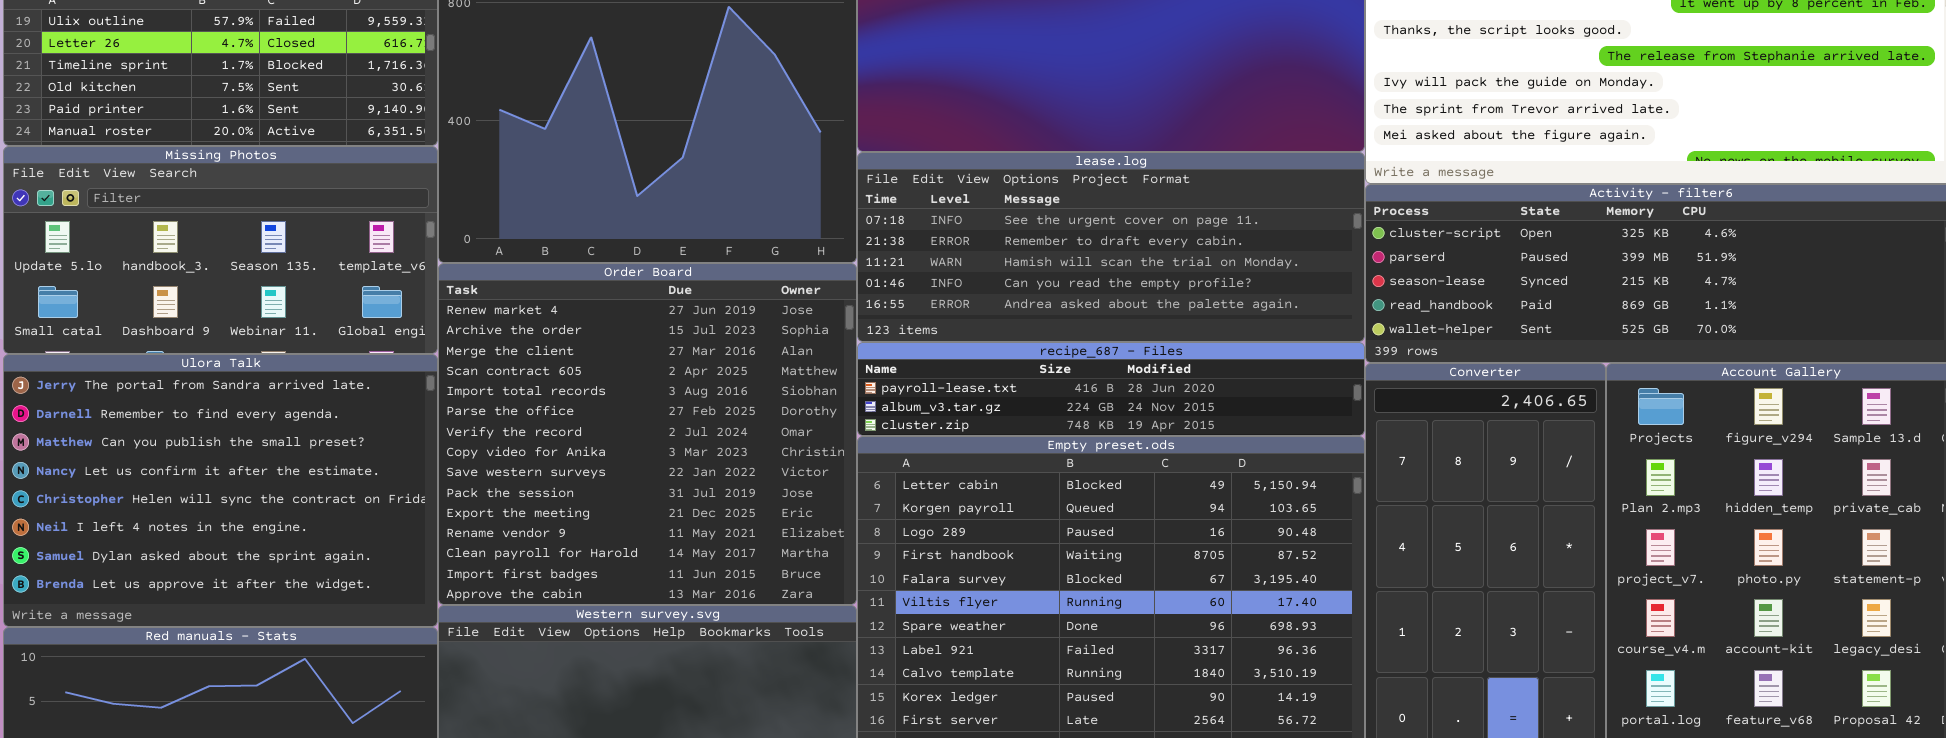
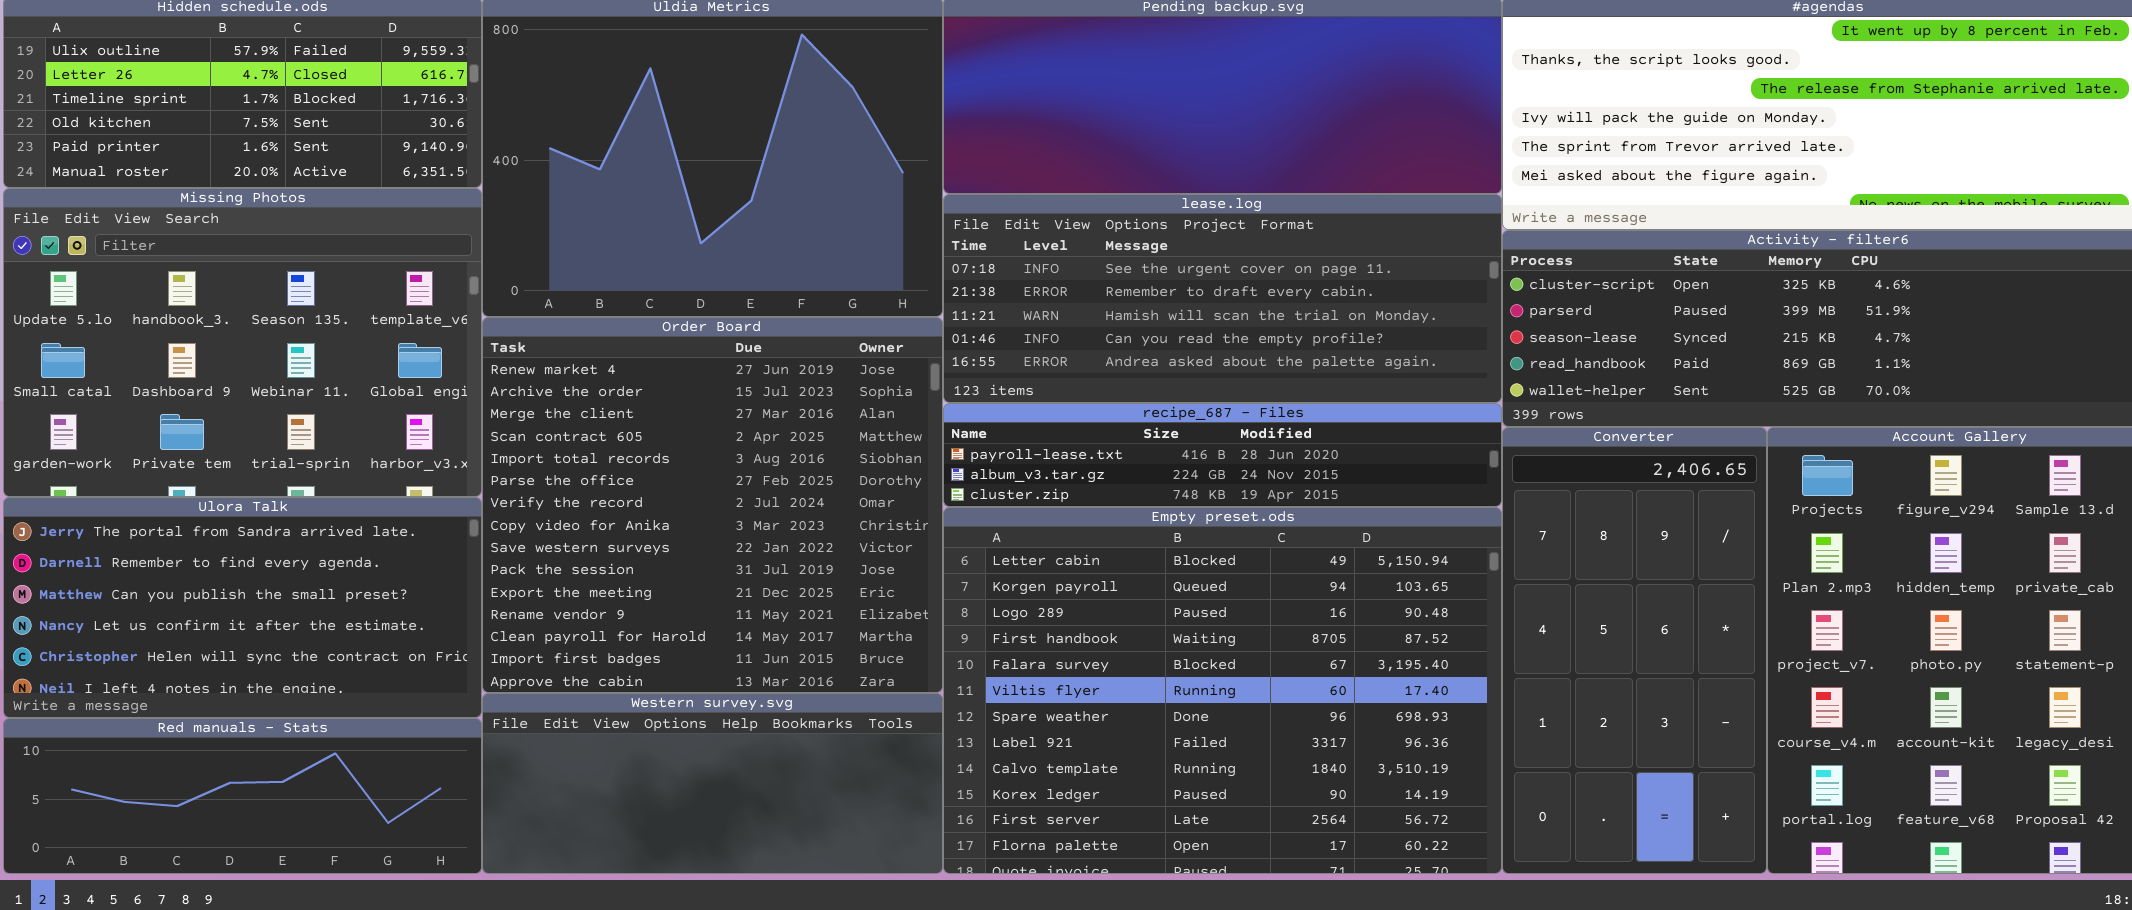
Missing Photos: [3,146,438,354] -> [3,188,482,497], resized
Ulora Talk: [3,354,438,627] -> [3,497,482,718], resized

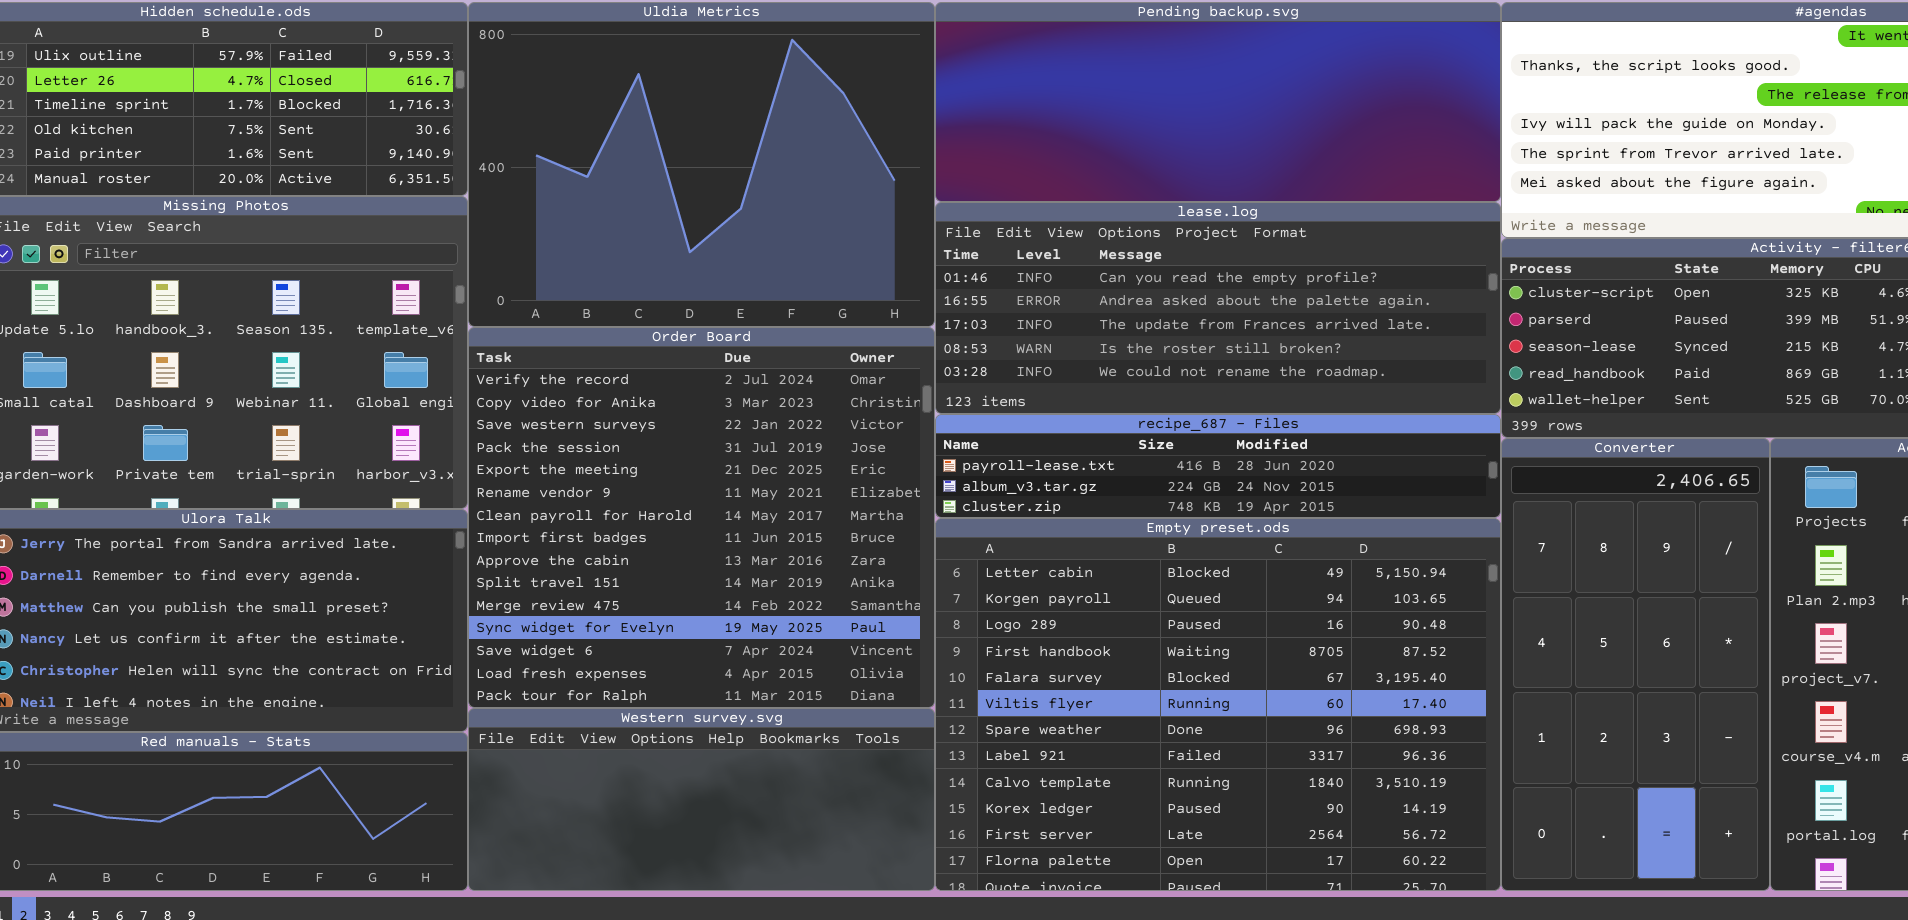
lease.log: [943,194,1502,403] -> [935,202,1501,414], scrolled down 3 rows
Order Board: [482,317,943,693] -> [468,327,935,708], scrolled down 6 rows

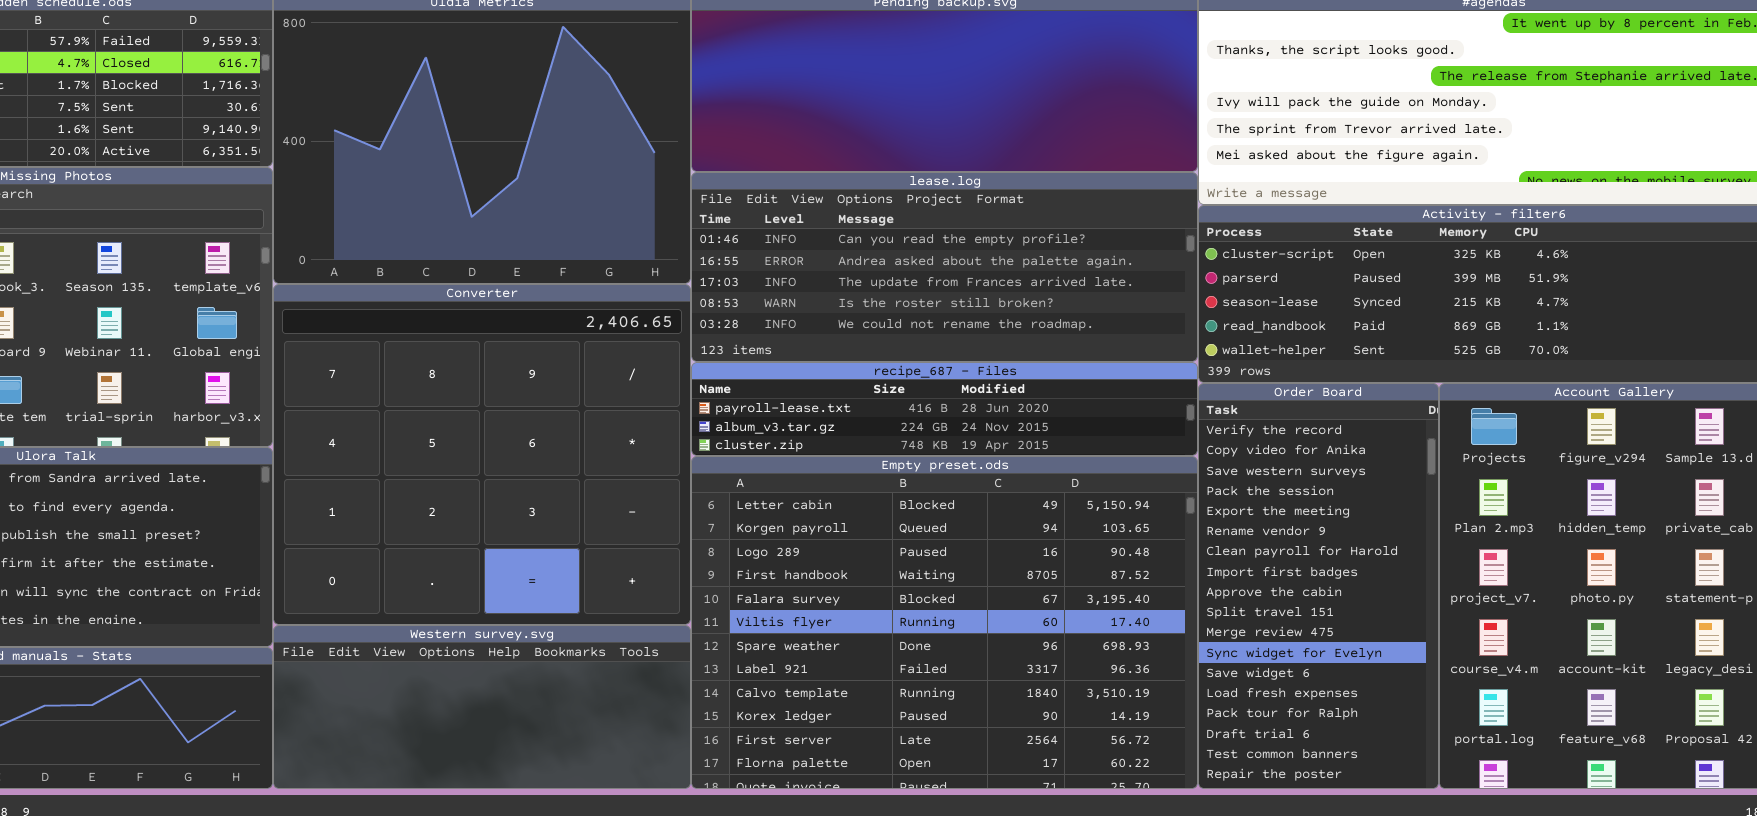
Order Board: [468,327,935,708] -> [1198,383,1439,789], moved, resized
Converter: [1501,438,1770,891] -> [273,284,691,625], moved, resized

